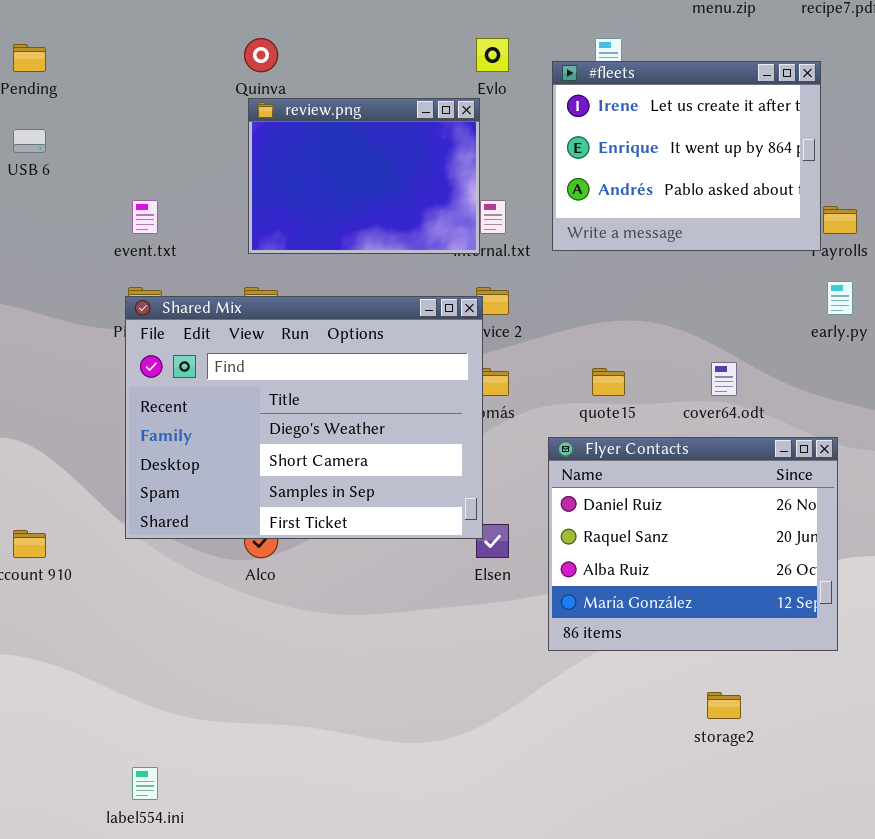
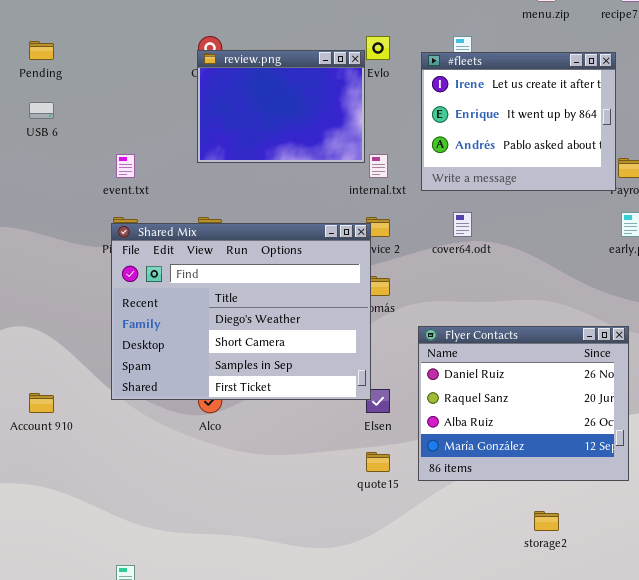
review.png: [248,98,480,254] -> [197,50,365,163], moved
cover64.odt: [711,362,737,396] -> [453,212,472,237], moved
quote15: [592,368,625,396] -> [366,452,390,472], moved

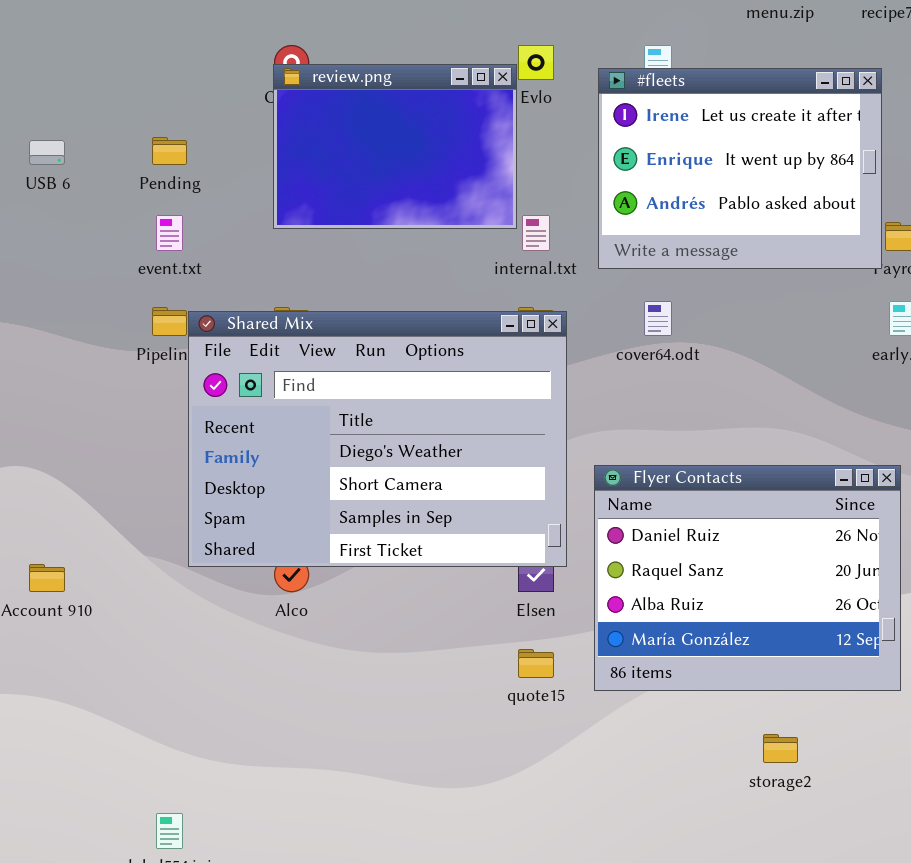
Pending: [29,41,54,60] -> [152,137,187,165], moved
Shared Mix: [111,223,371,400] -> [188,311,567,567], moved

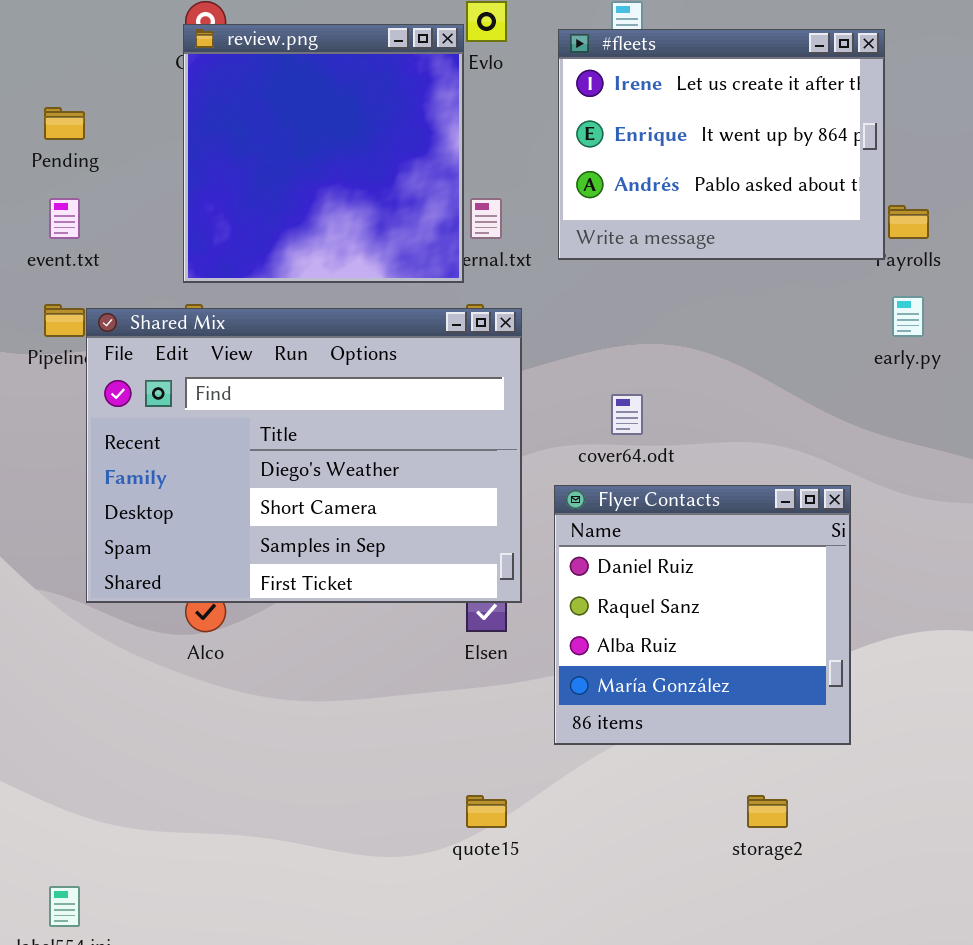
review.png: [273,64,517,229] -> [183,24,464,283], resized
cover64.odt: [644,301,672,336] -> [611,394,643,435], moved
Flyer Contacts: [594,465,901,691] -> [554,485,851,745], resized
quote15: [518,649,554,678] -> [466,795,507,828], moved

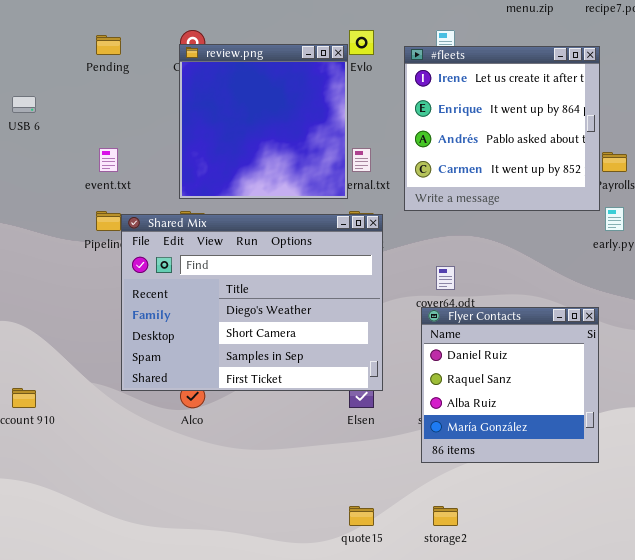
#fleets: [558,29,885,260] -> [404,46,600,211], resized
Pending: [44,107,85,140] -> [96,35,121,55], moved
Flyer Contacts: [554,485,851,745] -> [421,307,599,463], moved
storage2: [747,795,788,828] -> [433,506,458,526], moved

